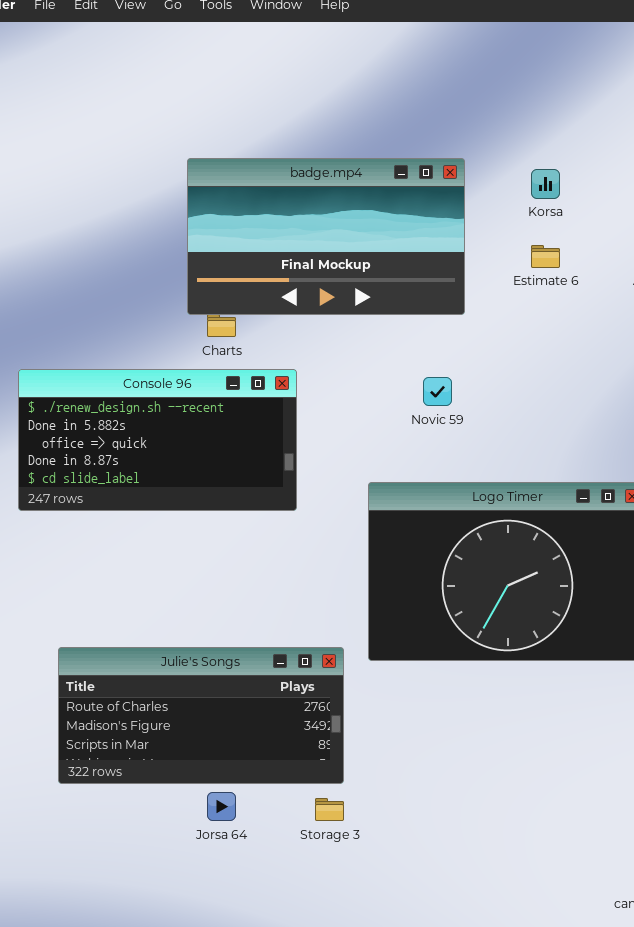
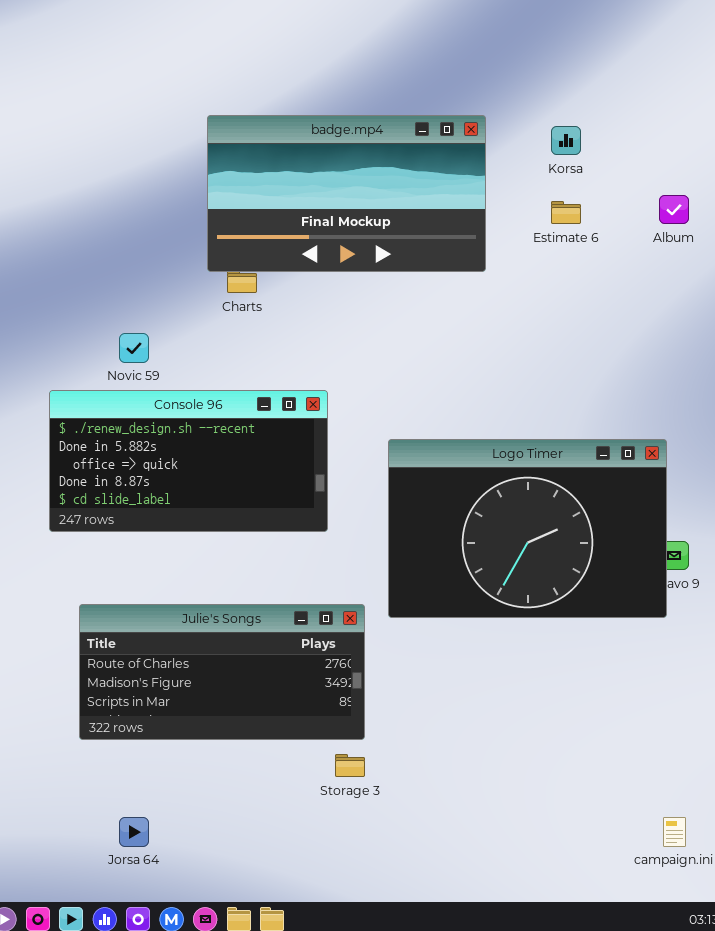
Console 96: [18,369,297,511] -> [49,390,328,532], moved
Novic 59: [423,377,452,406] -> [119,333,149,363], moved
Jorsa 64: [207,792,236,821] -> [119,817,149,847], moved

